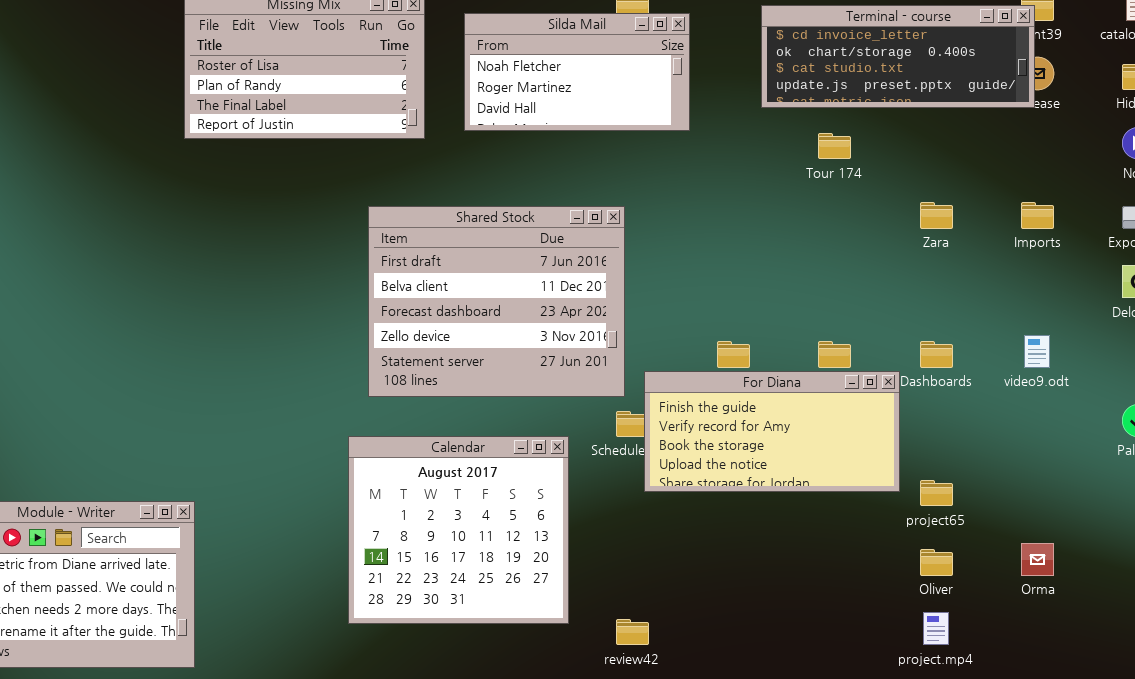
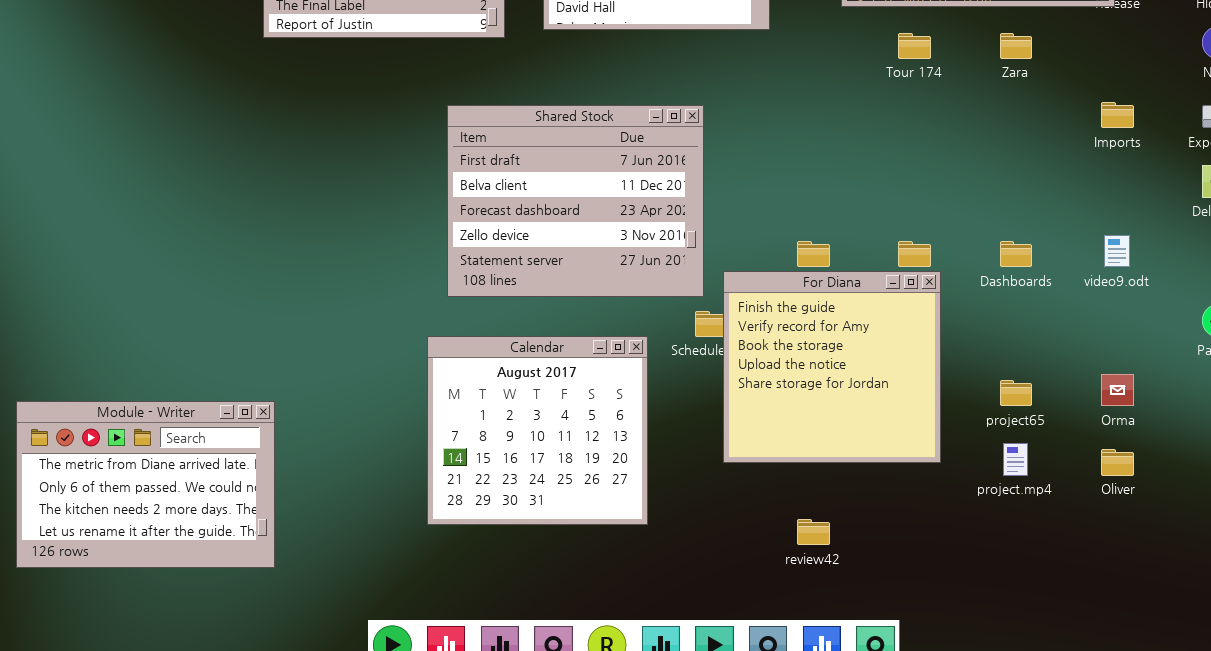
Zara: [920,202,953,229] -> [1000,33,1032,59], moved
For Diana: [644,371,900,492] -> [723,271,941,463], resized
Orma: [1021,543,1054,576] -> [1101,374,1134,406], moved
Oliver: [920,549,953,576] -> [1101,449,1134,476], moved
project.mp4: [923,612,949,645] -> [1003,443,1028,476], moved
review42: [616,619,649,645] -> [797,519,830,545], moved

